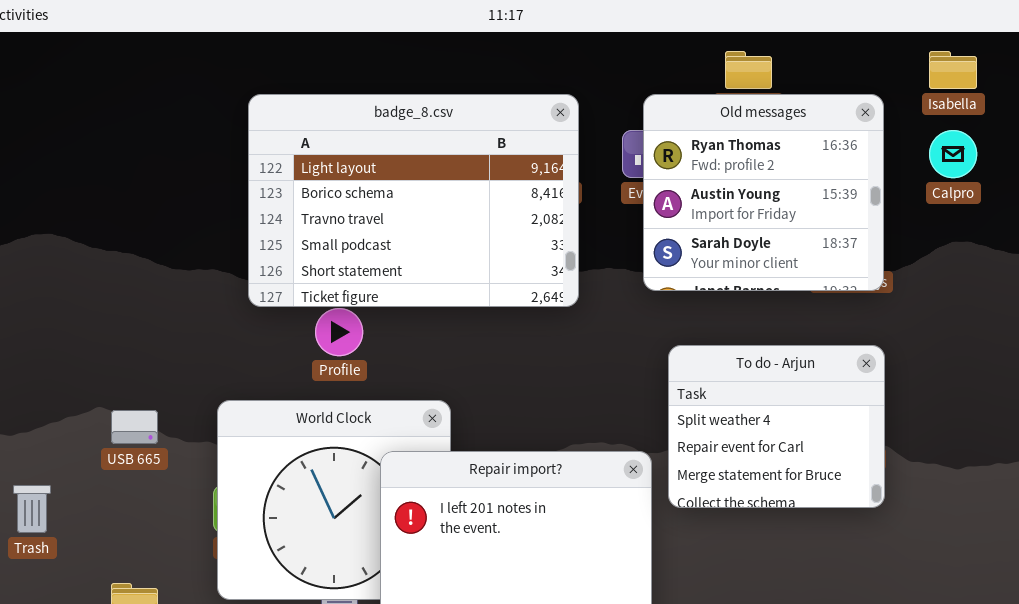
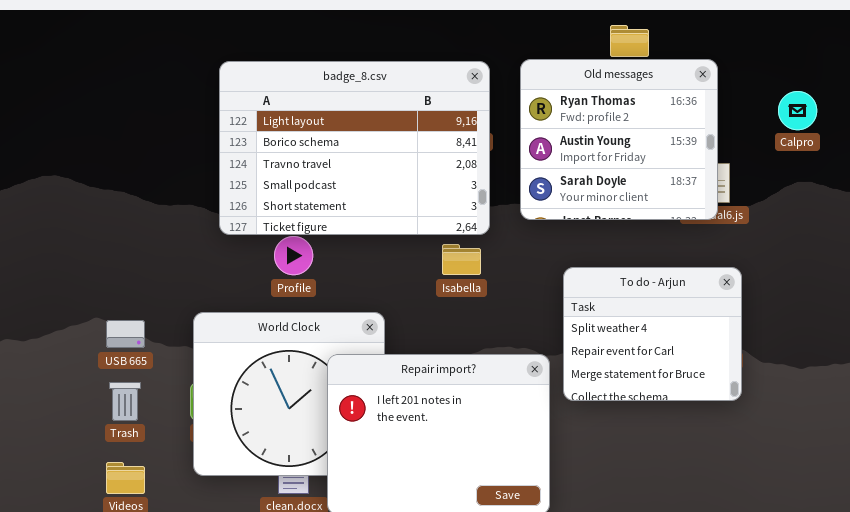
Isabella: [929,51,977,89] -> [442,244,481,275], moved
Old messages: [643,94,884,291] -> [520,59,718,220], moved
Trash: [13,485,51,533] -> [109,382,141,421], moved

